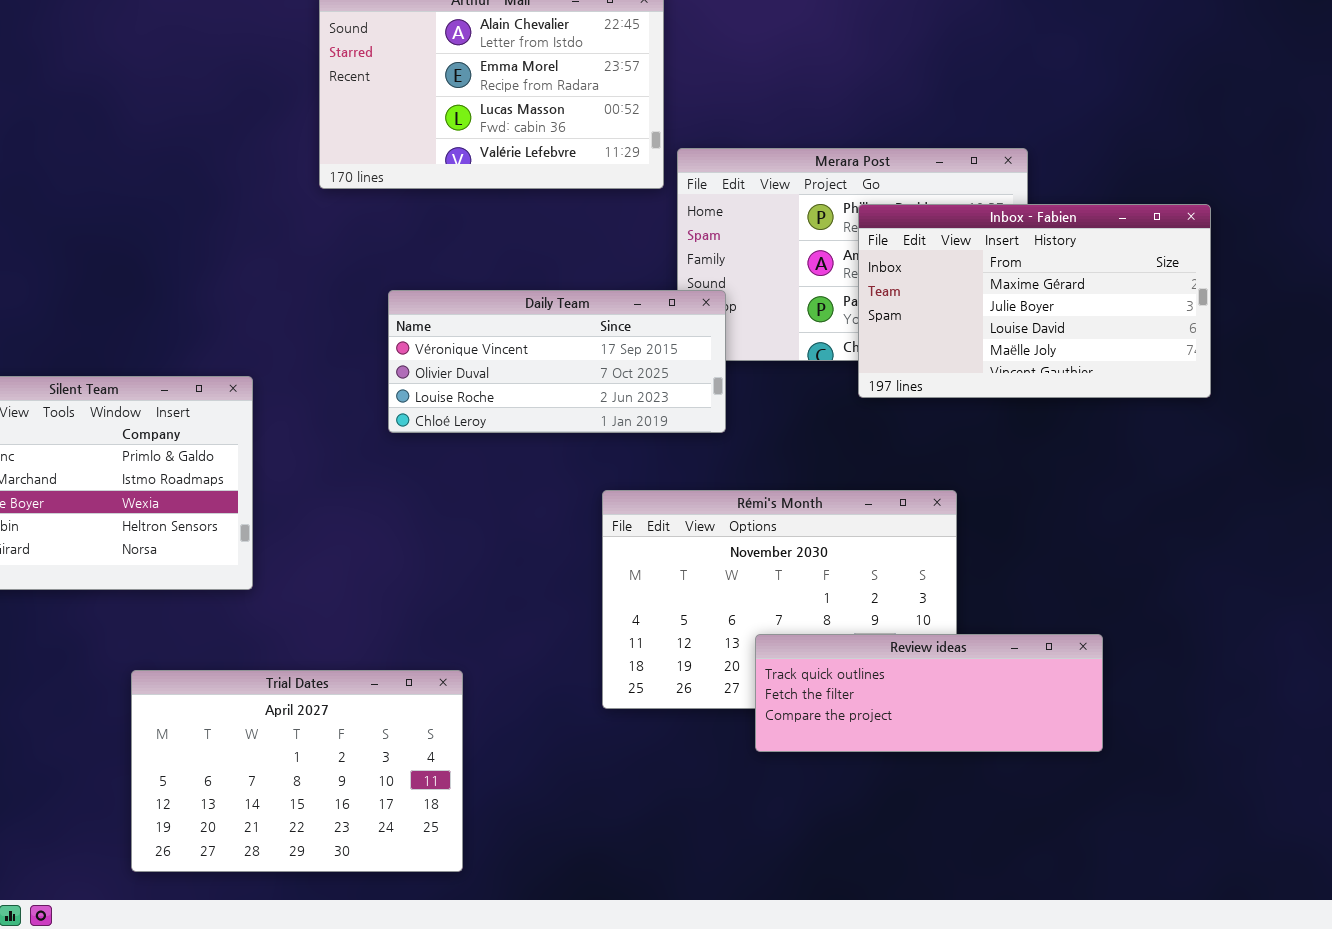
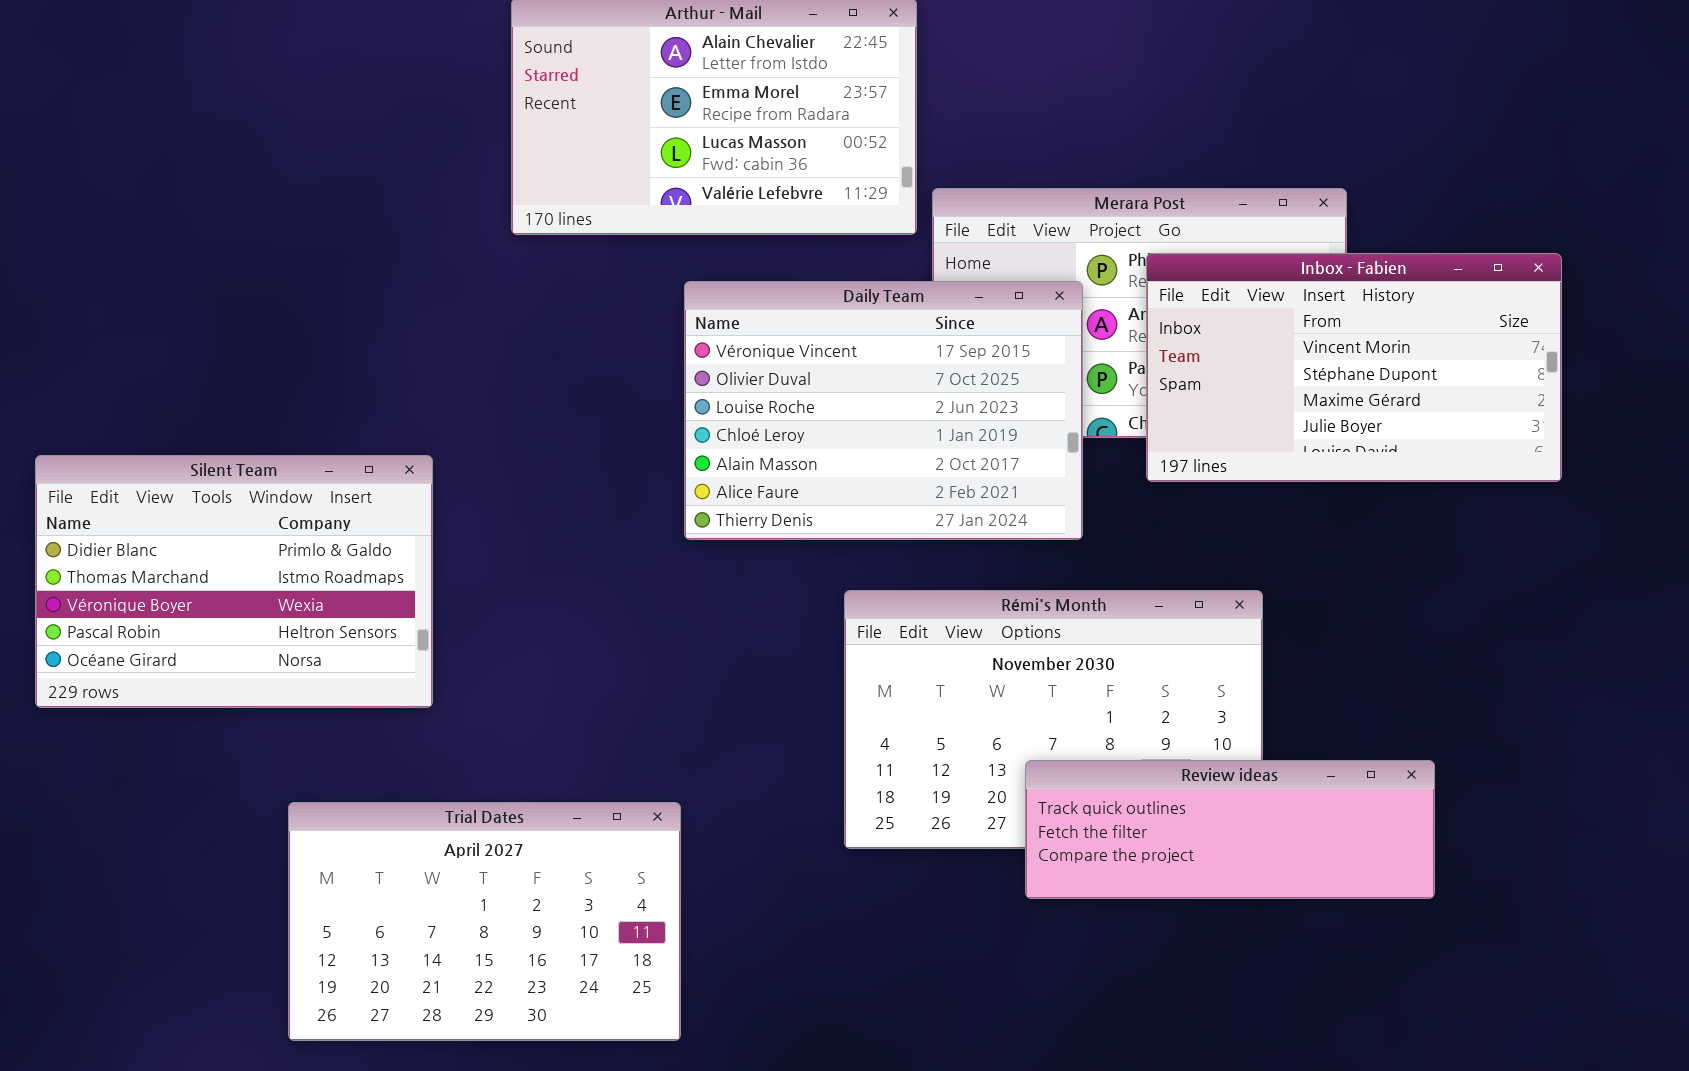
Inbox - Fabien: [858,204,1211,398] -> [1146,253,1562,482], scrolled up 2 rows
Daily Team: [388,290,726,433] -> [684,281,1083,540], moved, resized

